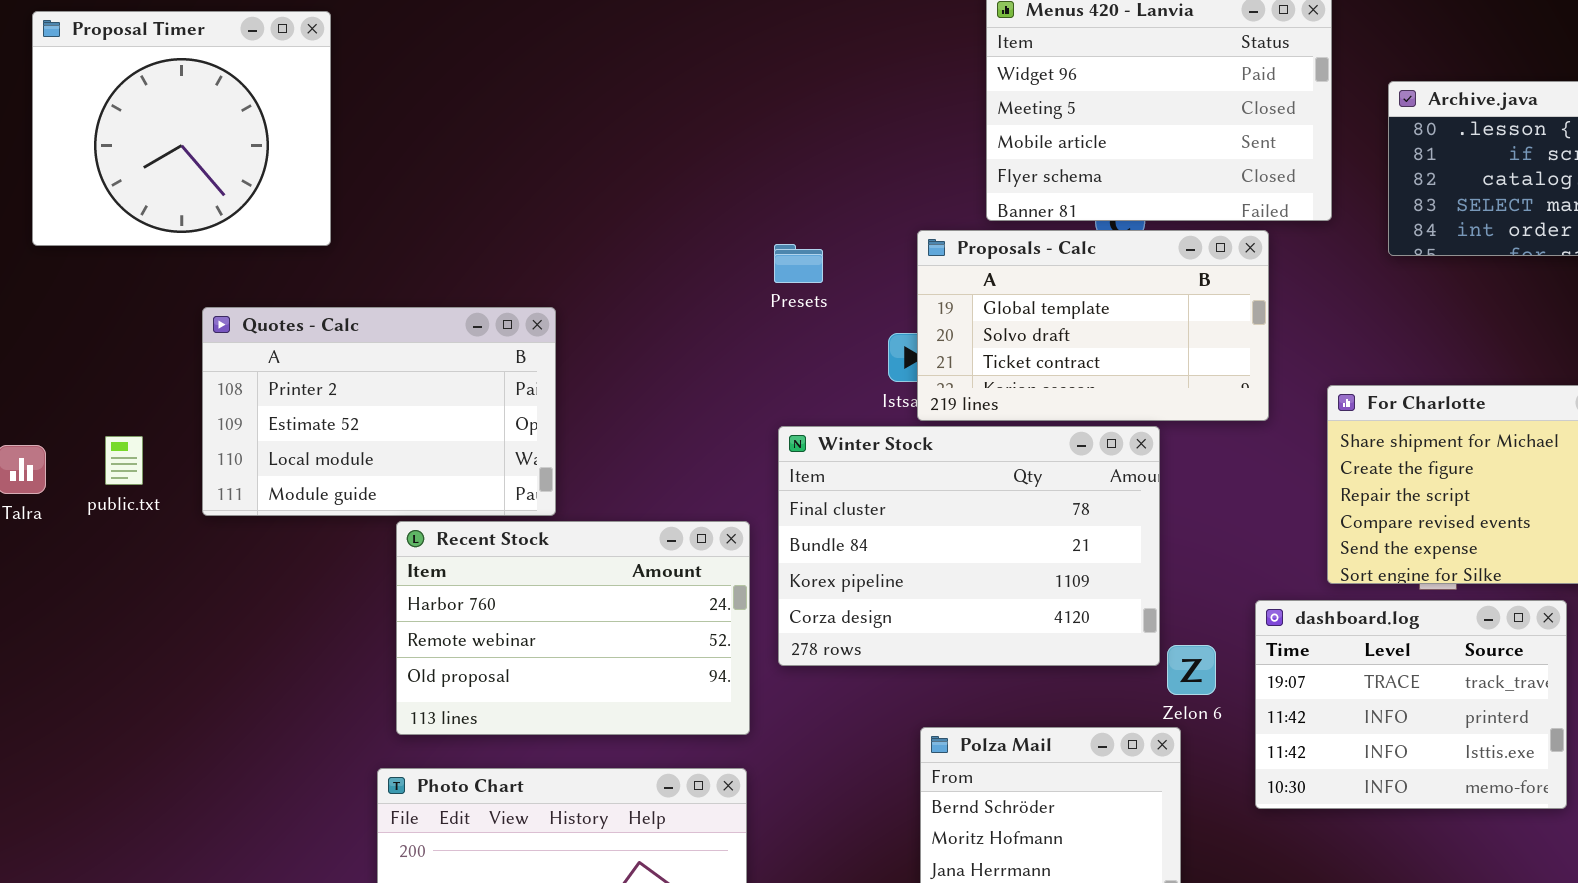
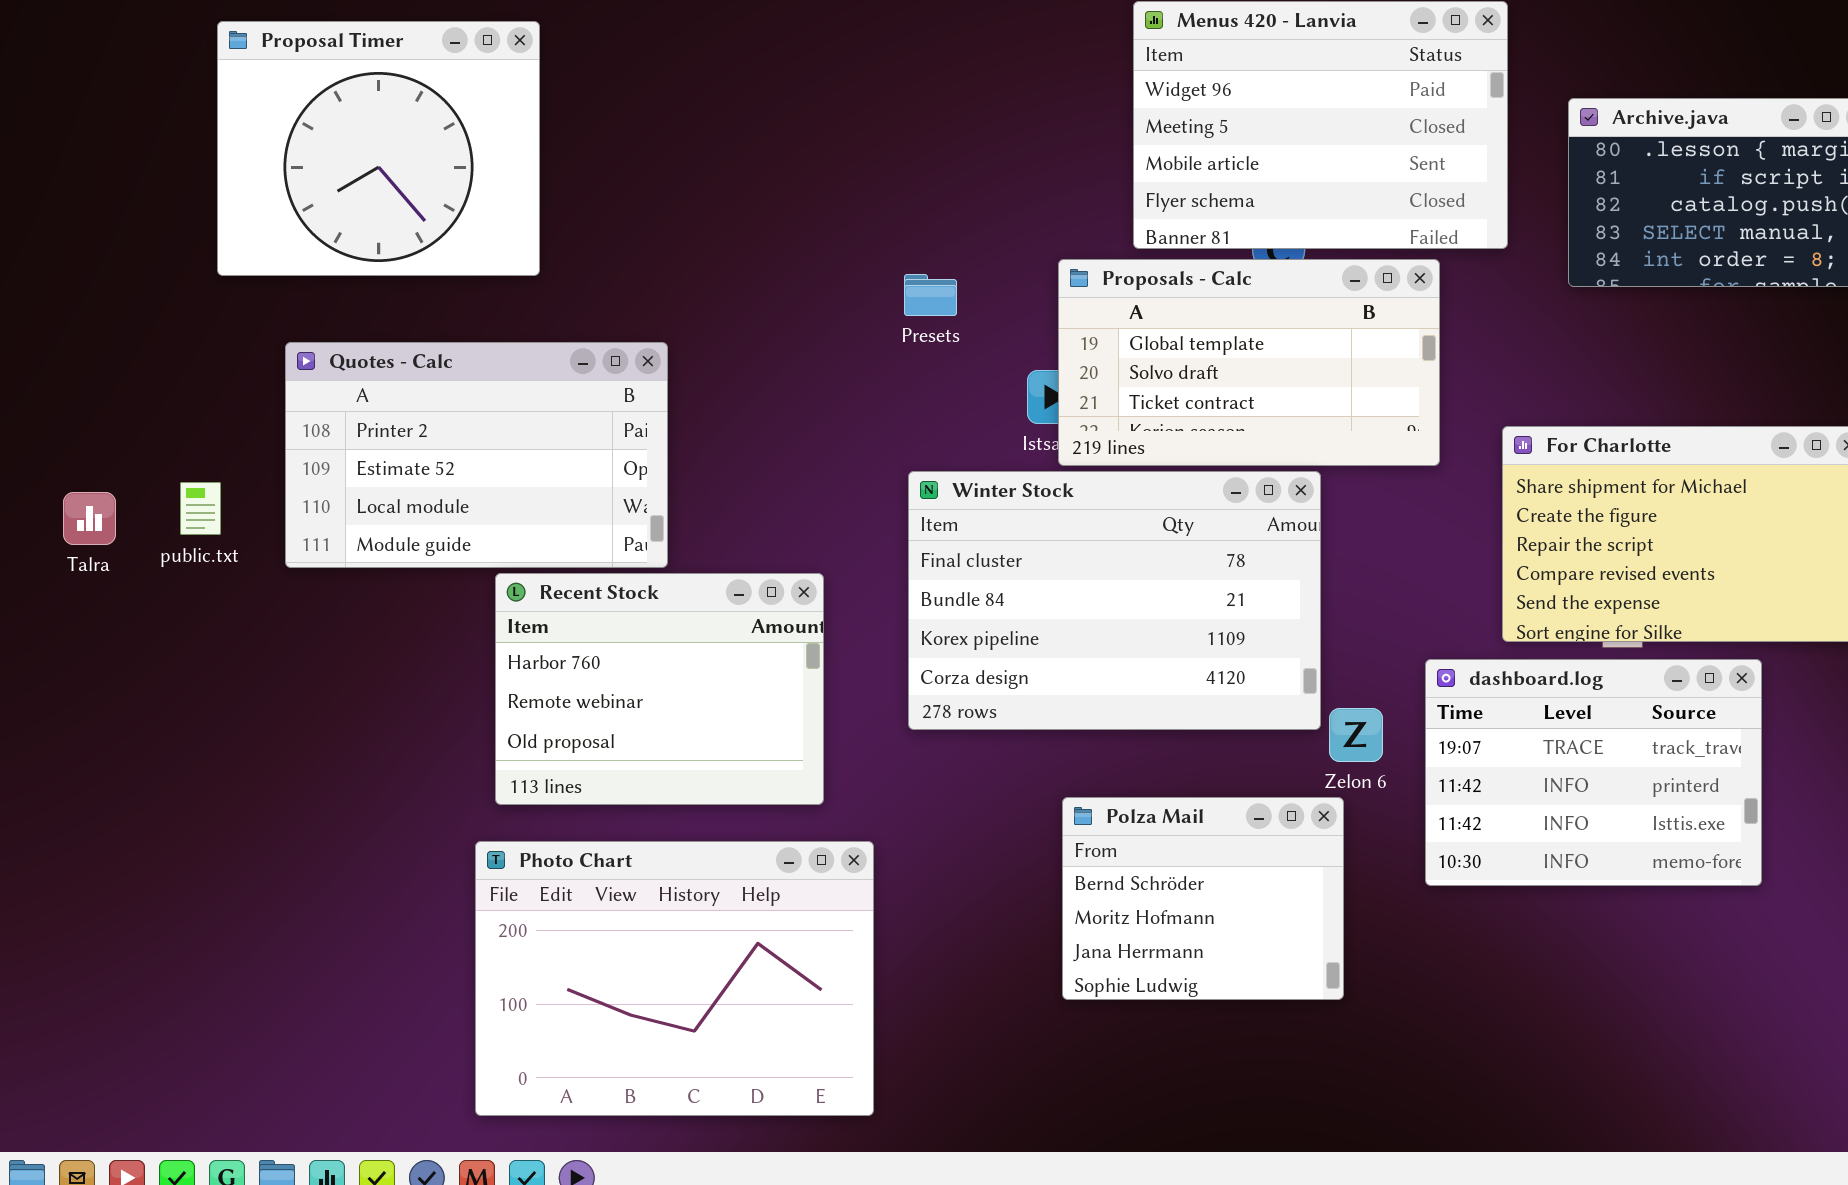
Proposal Timer: [32,11,331,246] -> [217,21,540,276], moved
Recent Stock: [396,521,750,735] -> [495,573,824,805], resized

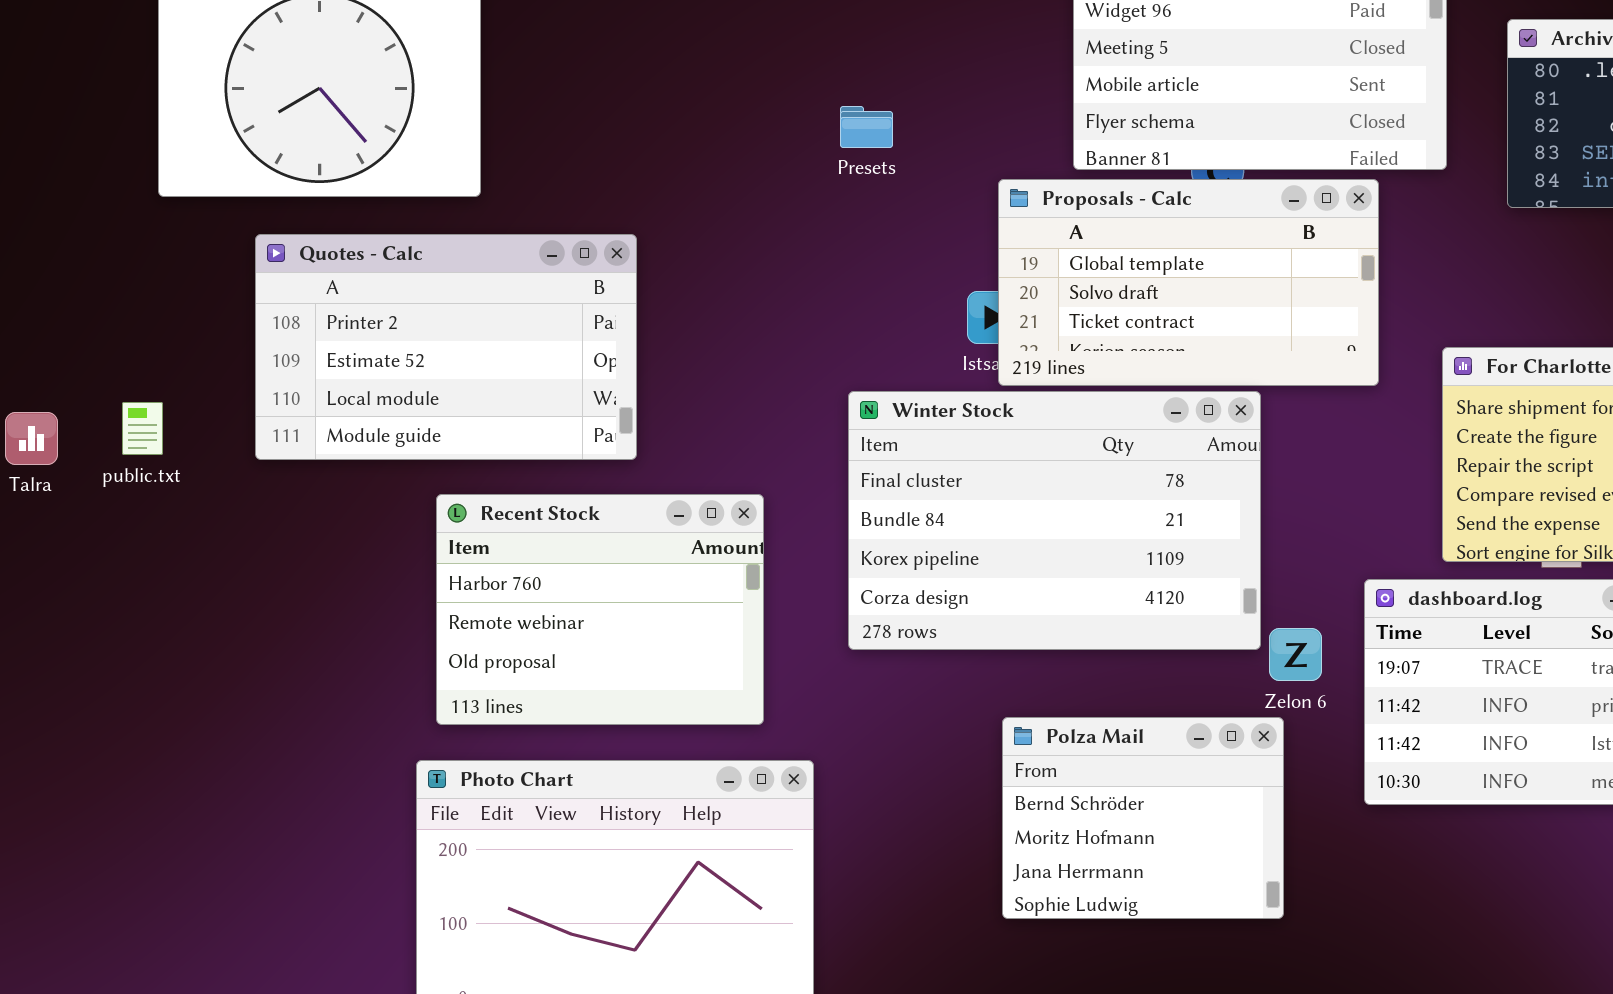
Presets: [904,274,957,316] -> [840,106,893,148], moved
Quotes - Calc: [285,342,668,568] -> [255,234,637,460], moved

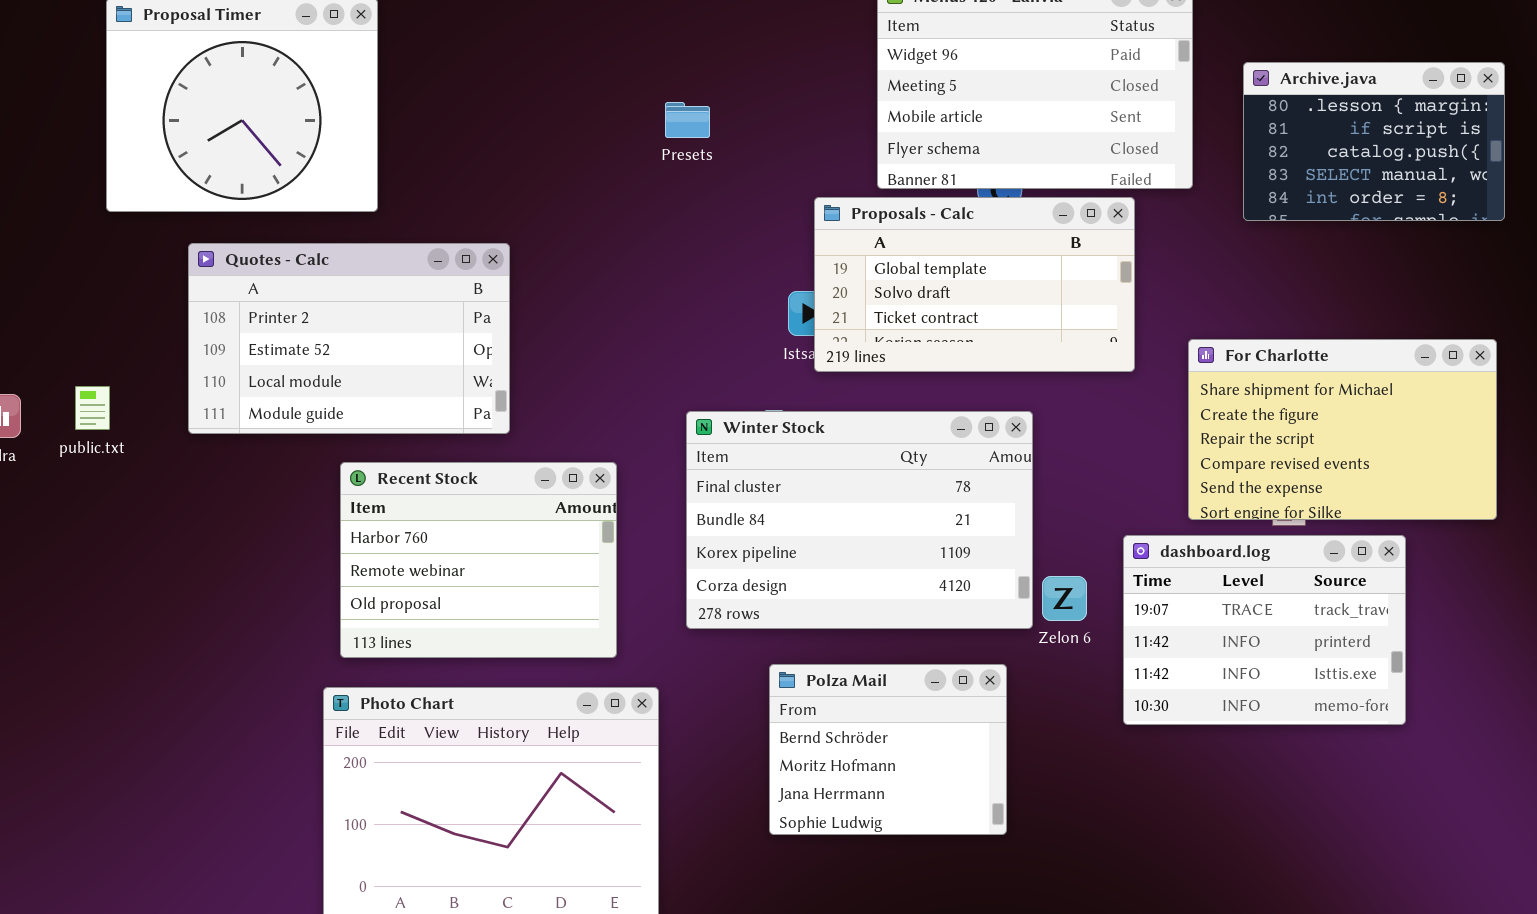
Presets: [840,106,893,148] -> [665,102,710,138], moved
Winter Stock: [848,391,1261,650] -> [686,411,1033,629], moved
Polza Mail: [1002,717,1284,919] -> [769,664,1007,835], moved

